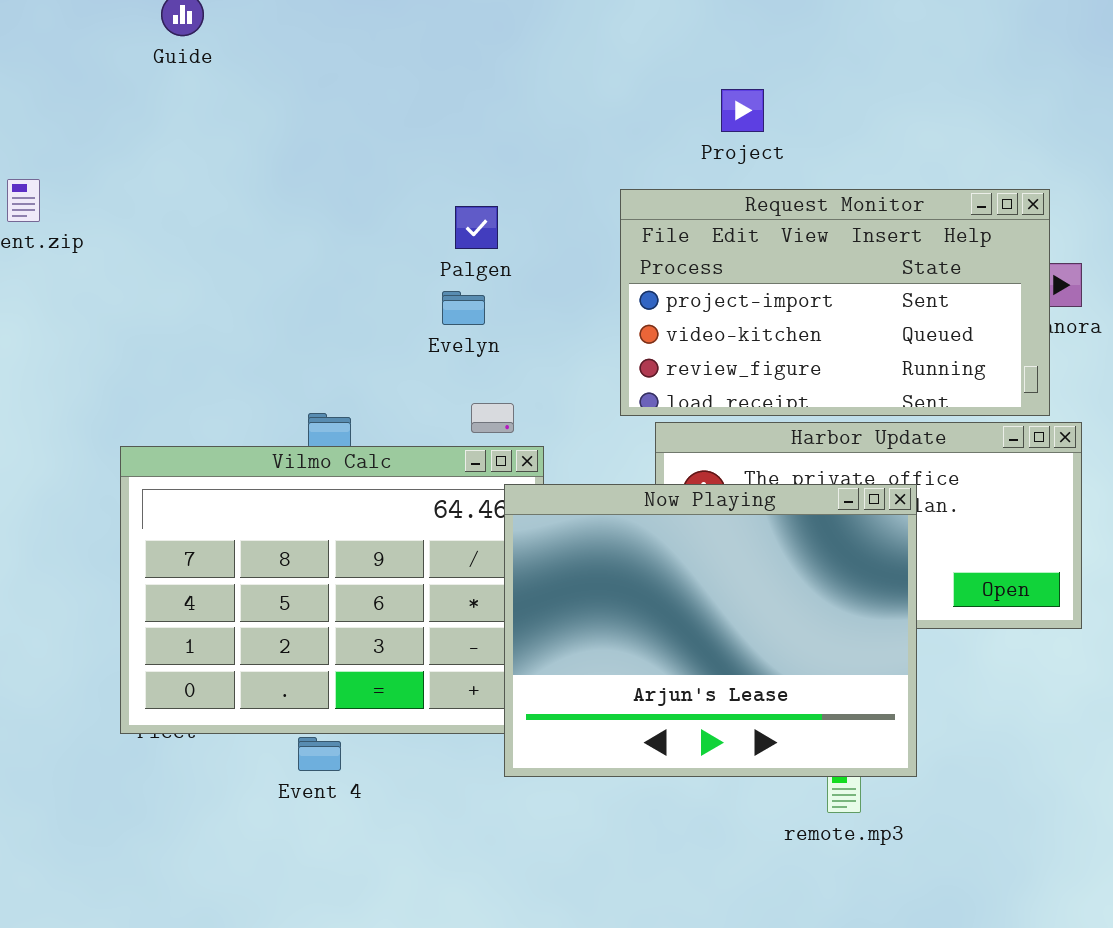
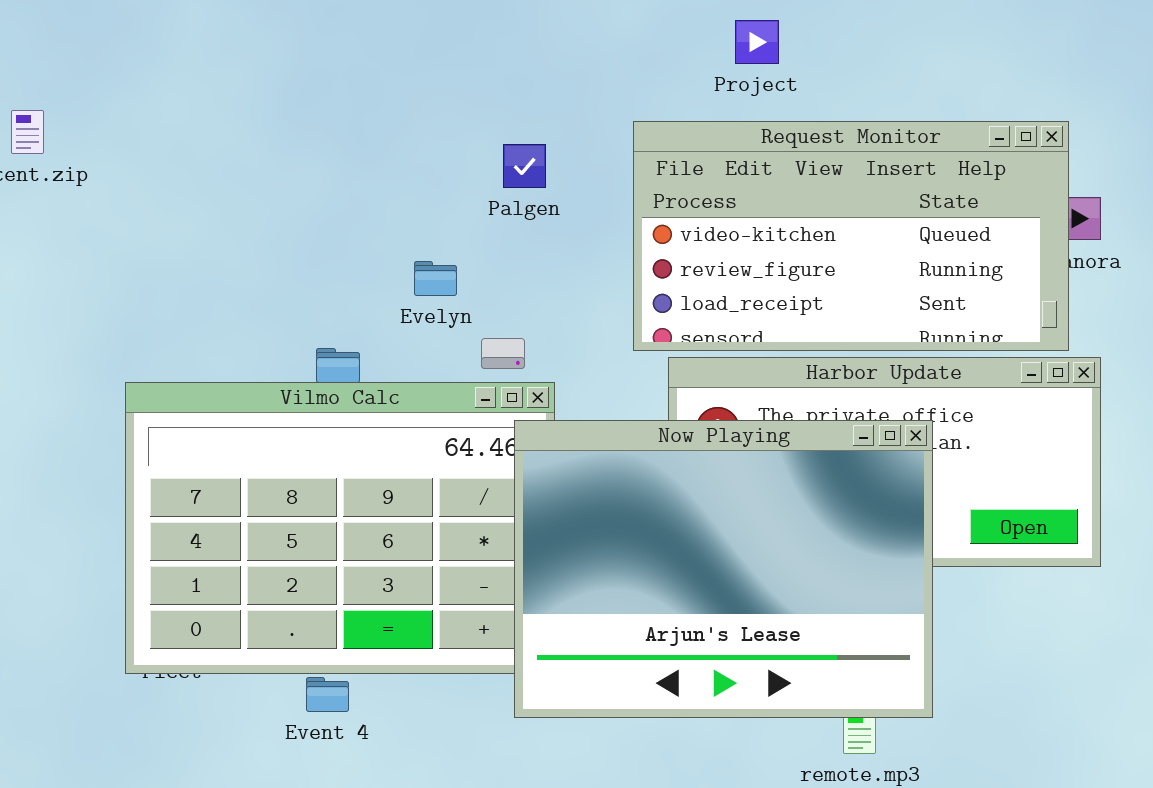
Request Monitor: [620,189,1050,416] -> [633,121,1069,351], scrolled down 1 row
Palgen: [455,206,498,249] -> [503,144,546,188], moved
Evelyn: [442,291,485,325] -> [414,261,457,296], moved

